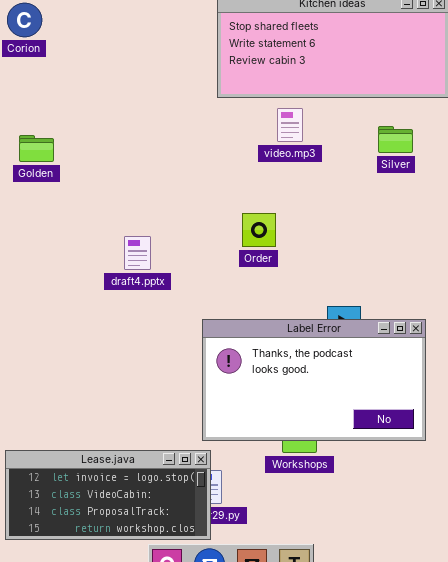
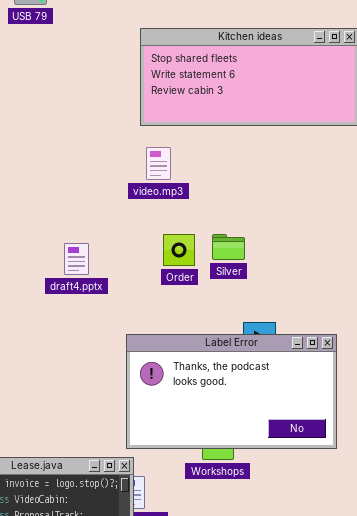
video.mp3: [277,108,303,142] -> [146,147,171,180], moved
Silver: [378,126,413,153] -> [212,234,245,260], moved
draft4.pptx: [124,236,151,270] -> [64,243,89,275], moved

